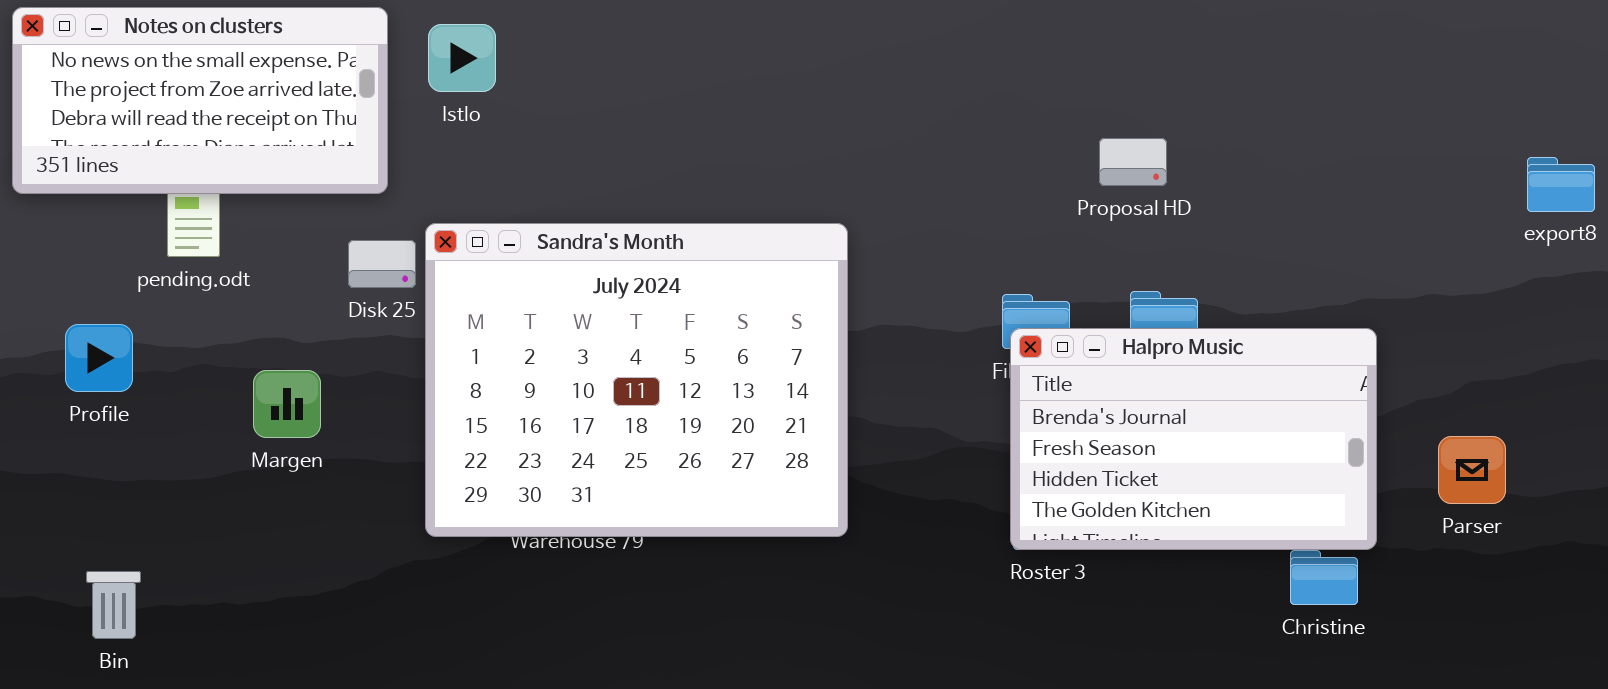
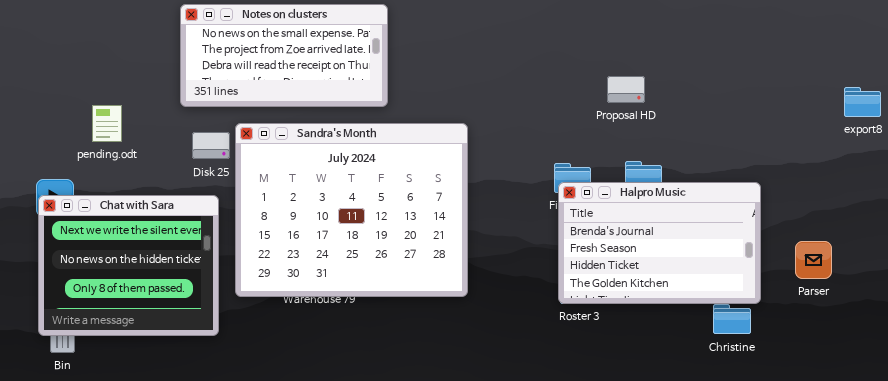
Notes on clusters: [12,7,388,194] -> [180,4,388,107], moved
Chat with Sara: none -> [38,195,219,336], opened

